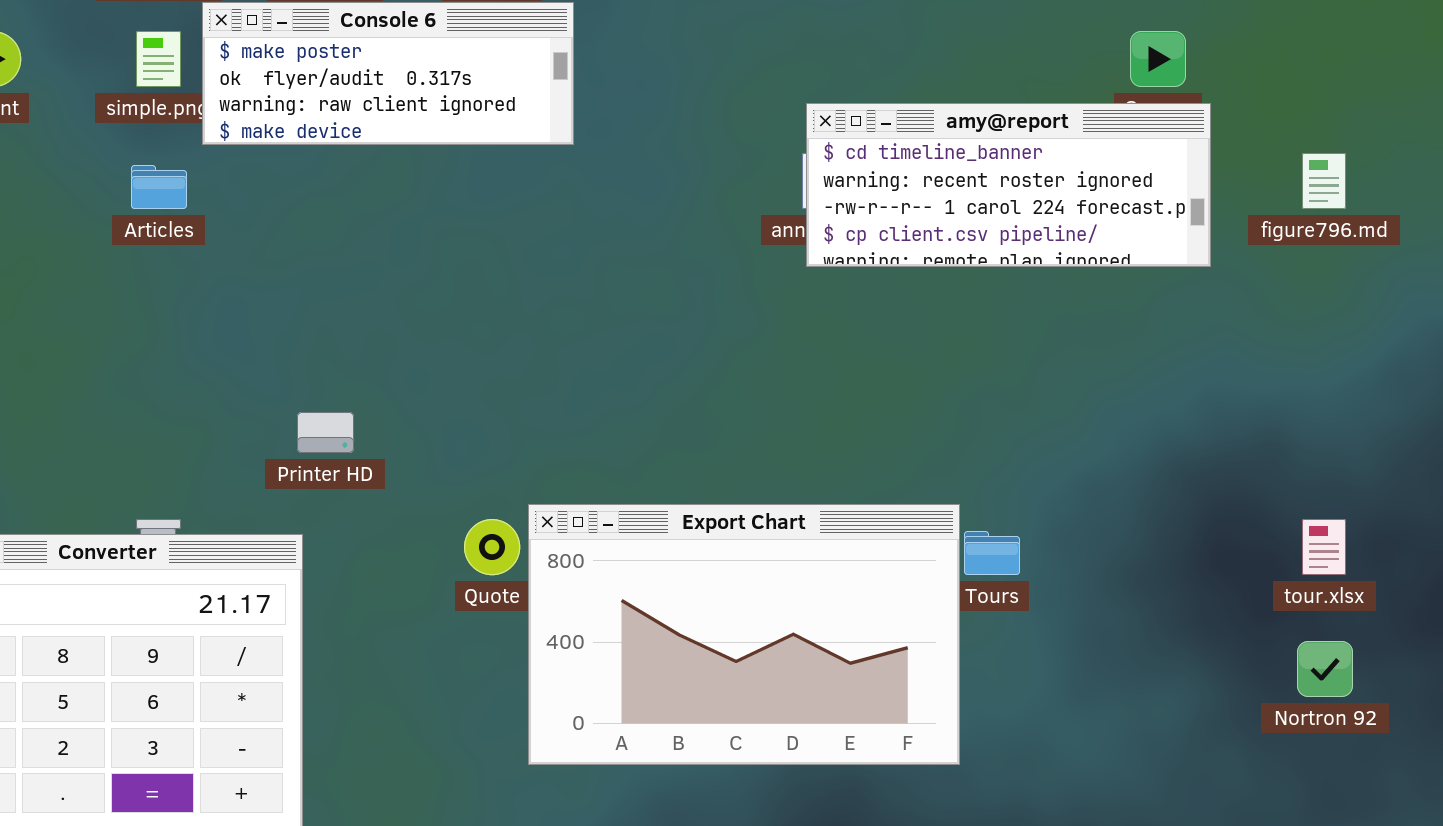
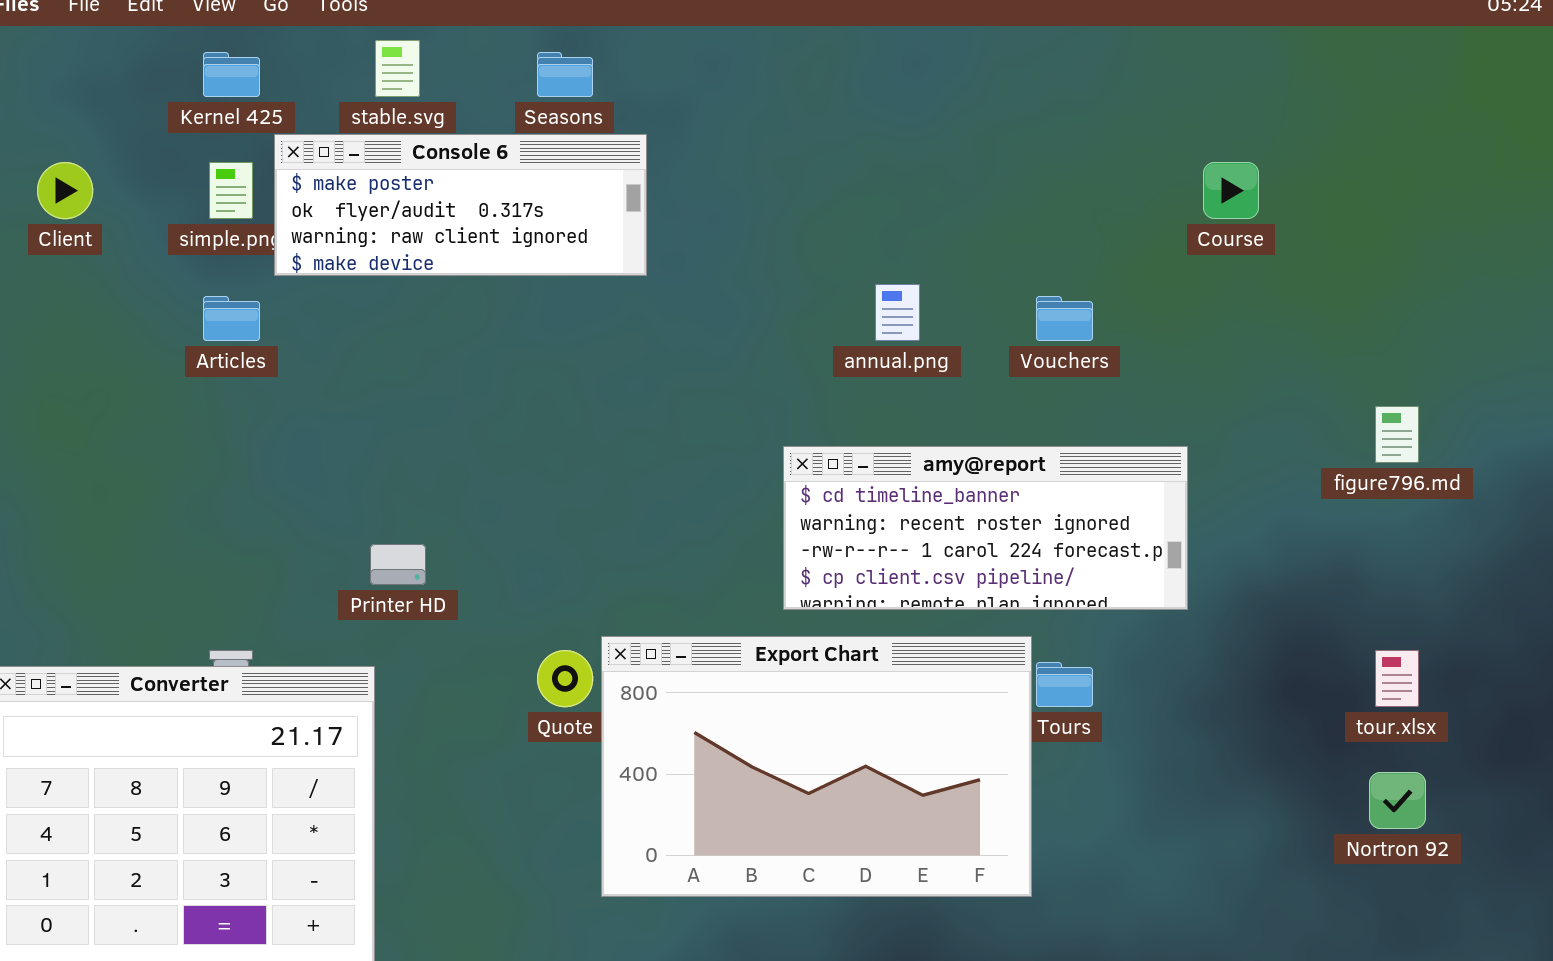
amy@report: [806,103,1211,267] -> [783,446,1188,610], moved
figure796.md: [1302,153,1346,209] -> [1375,406,1419,463], moved

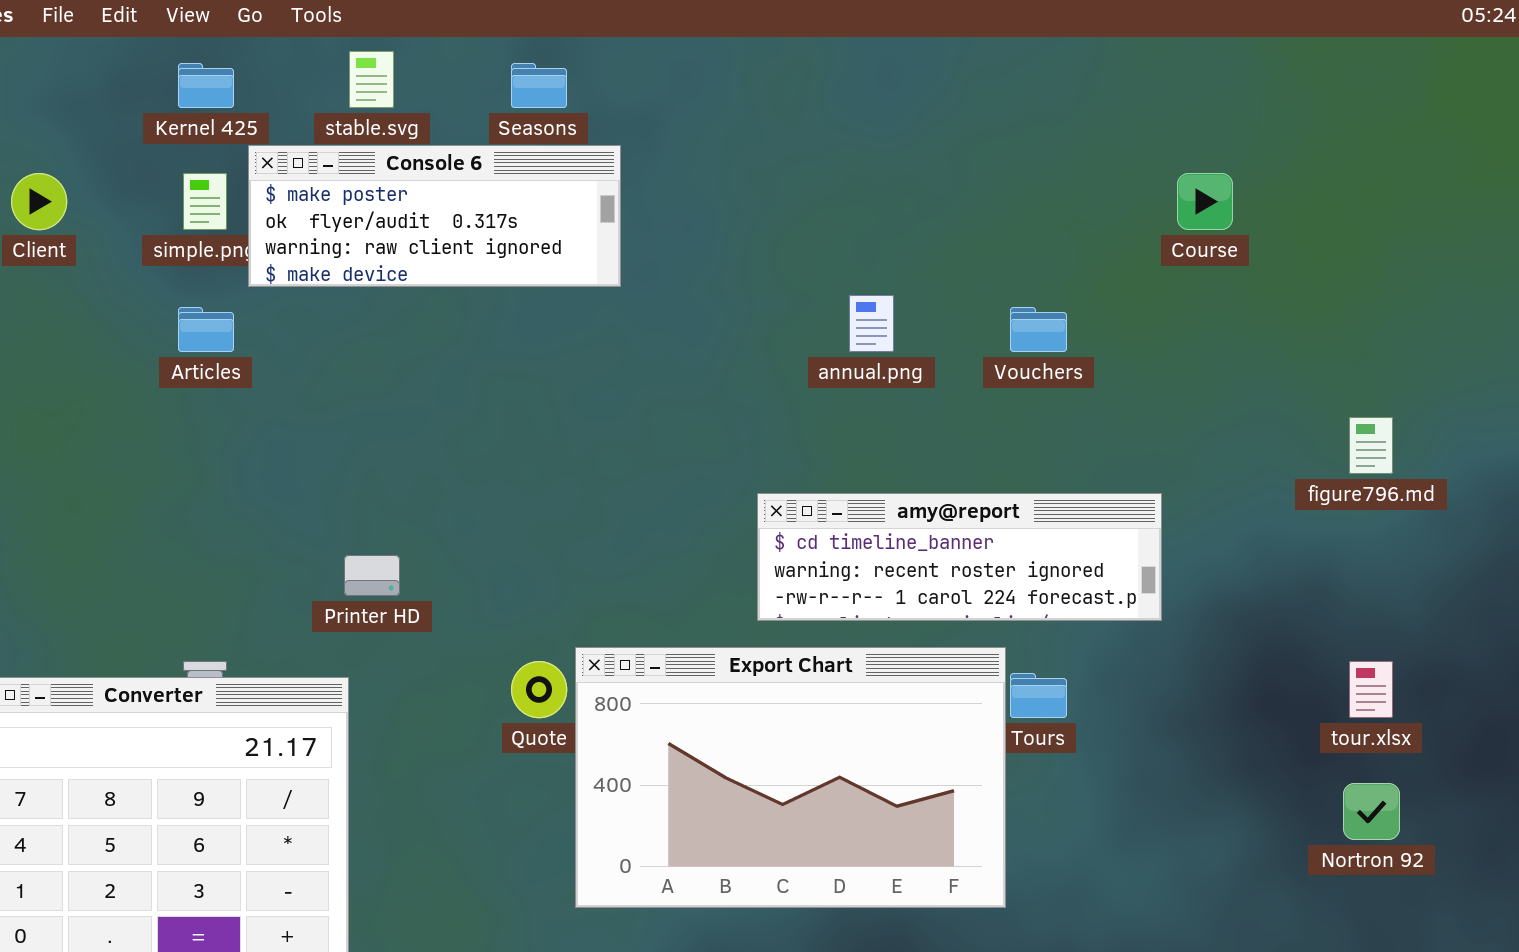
amy@report: [783,446,1188,610] -> [757,493,1162,621], resized

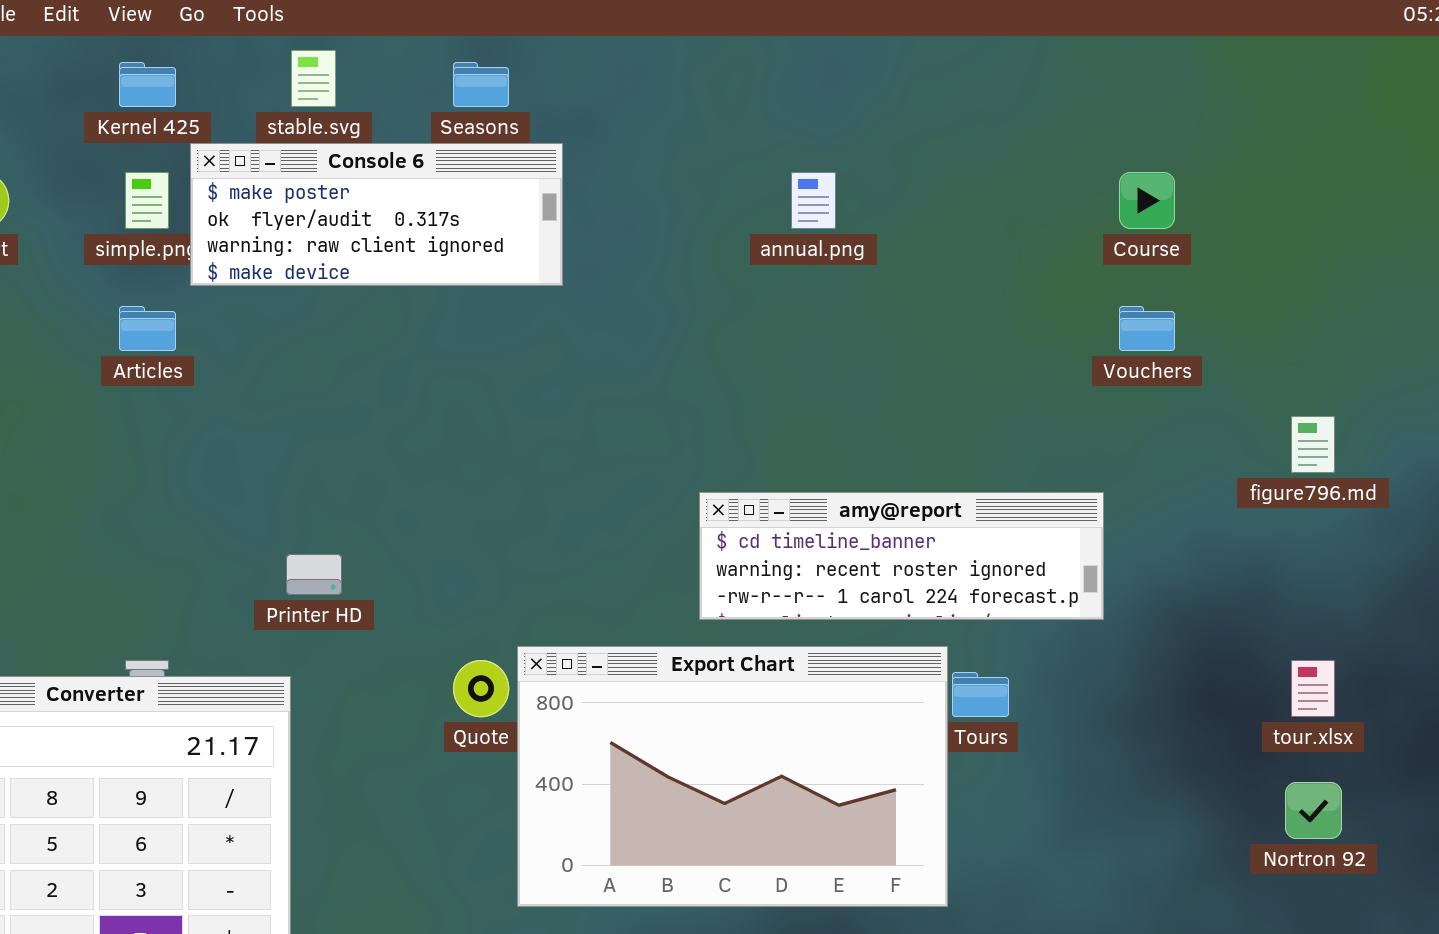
annual.png: [849,295,894,352] -> [791,172,836,229], moved
Vouchers: [1010,307,1067,352] -> [1119,306,1175,351], moved

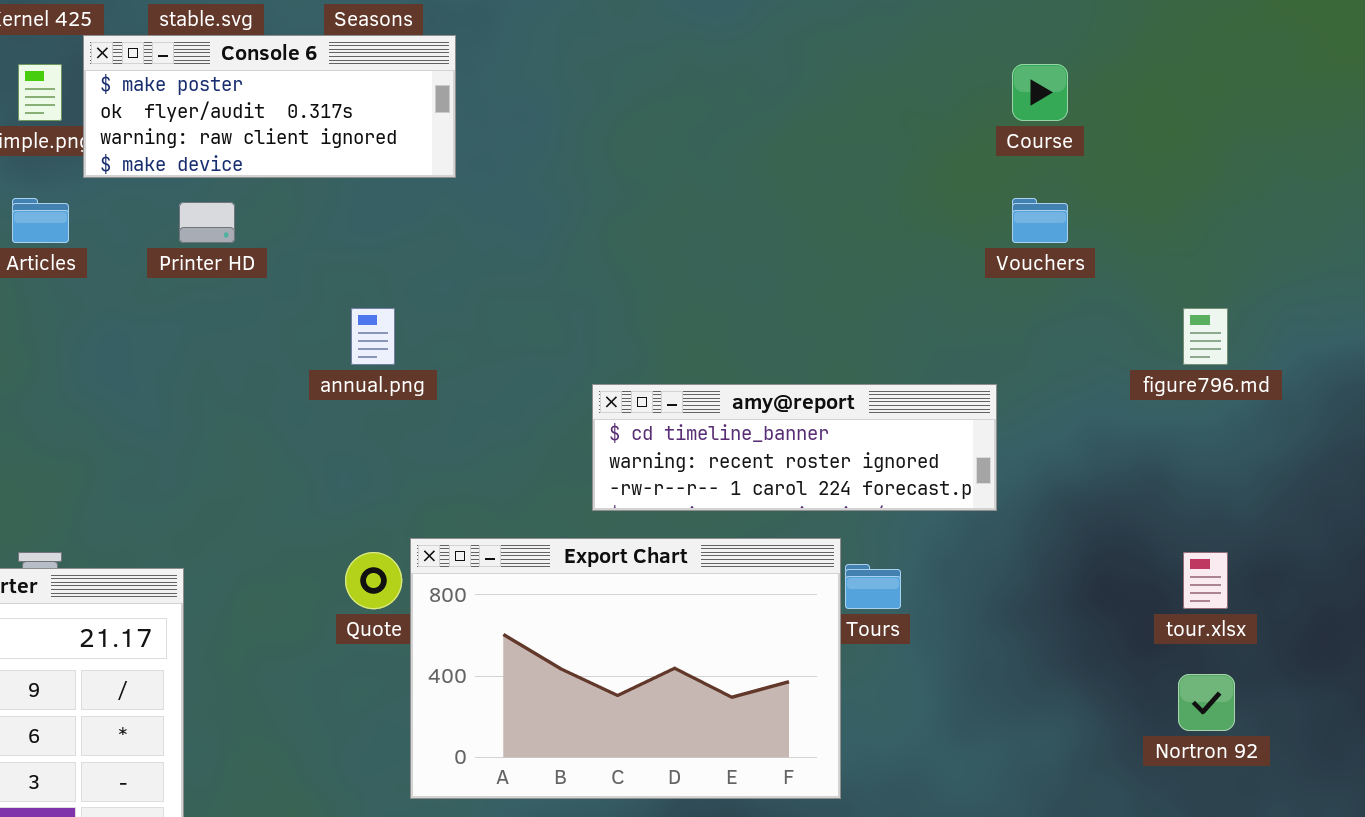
annual.png: [791,172,836,229] -> [351,308,395,365], moved
Printer HD: [286,554,342,595] -> [179,202,235,243], moved

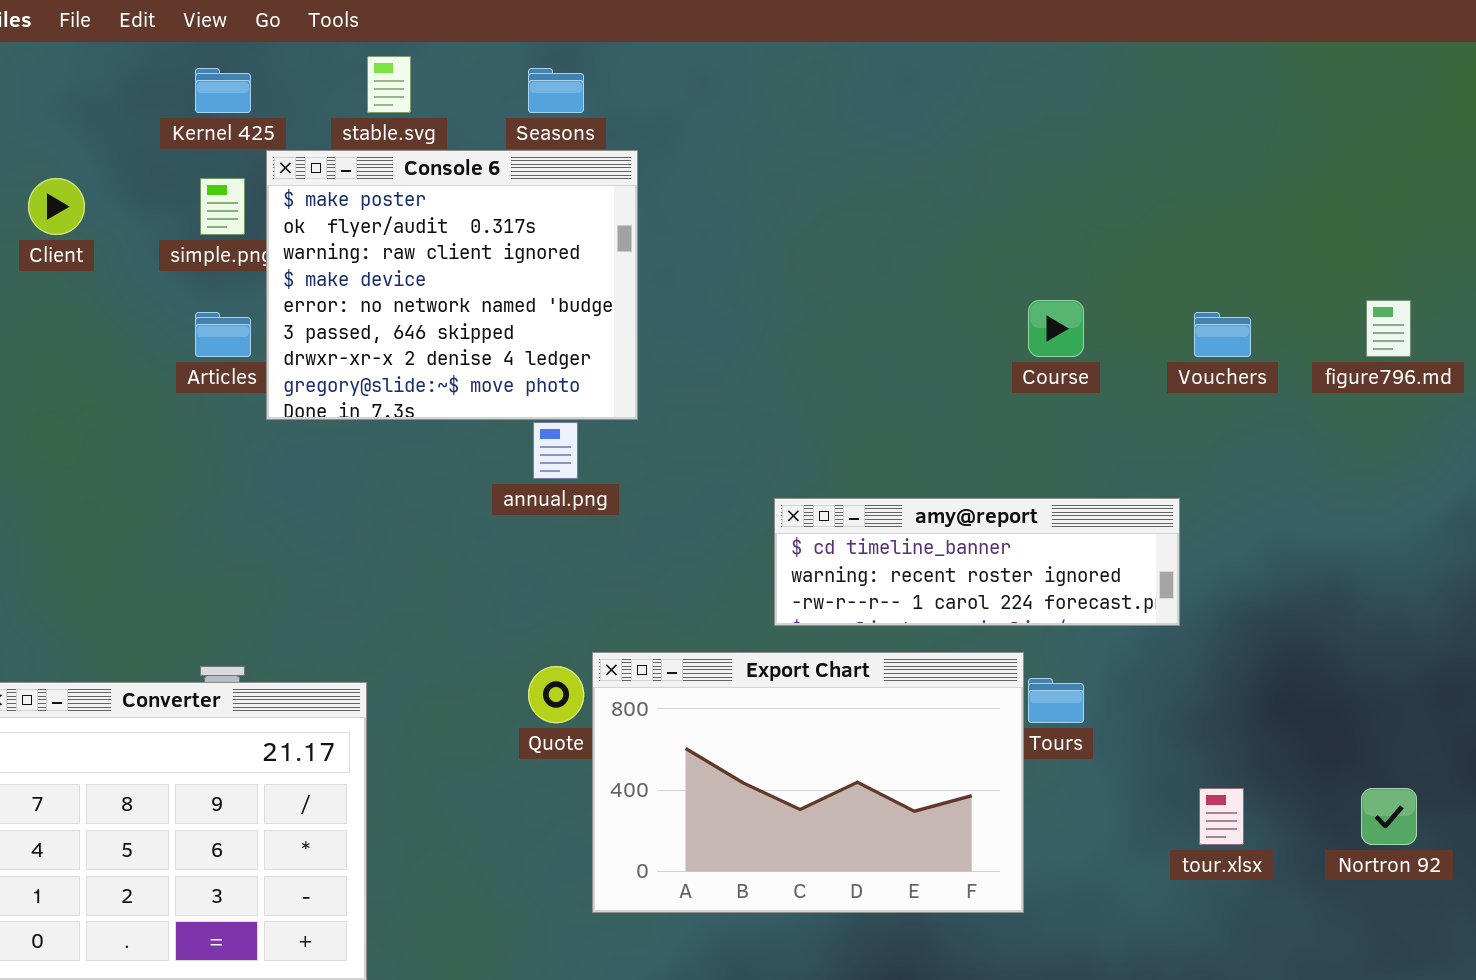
Console 6: [83,35,456,178] -> [266,150,638,420], resized
Course: [1012,64,1068,121] -> [1028,300,1084,357], moved
figure796.md: [1183,308,1228,365] -> [1366,300,1411,357], moved
tour.xlsx: [1183,552,1228,609] -> [1199,788,1244,845], moved

